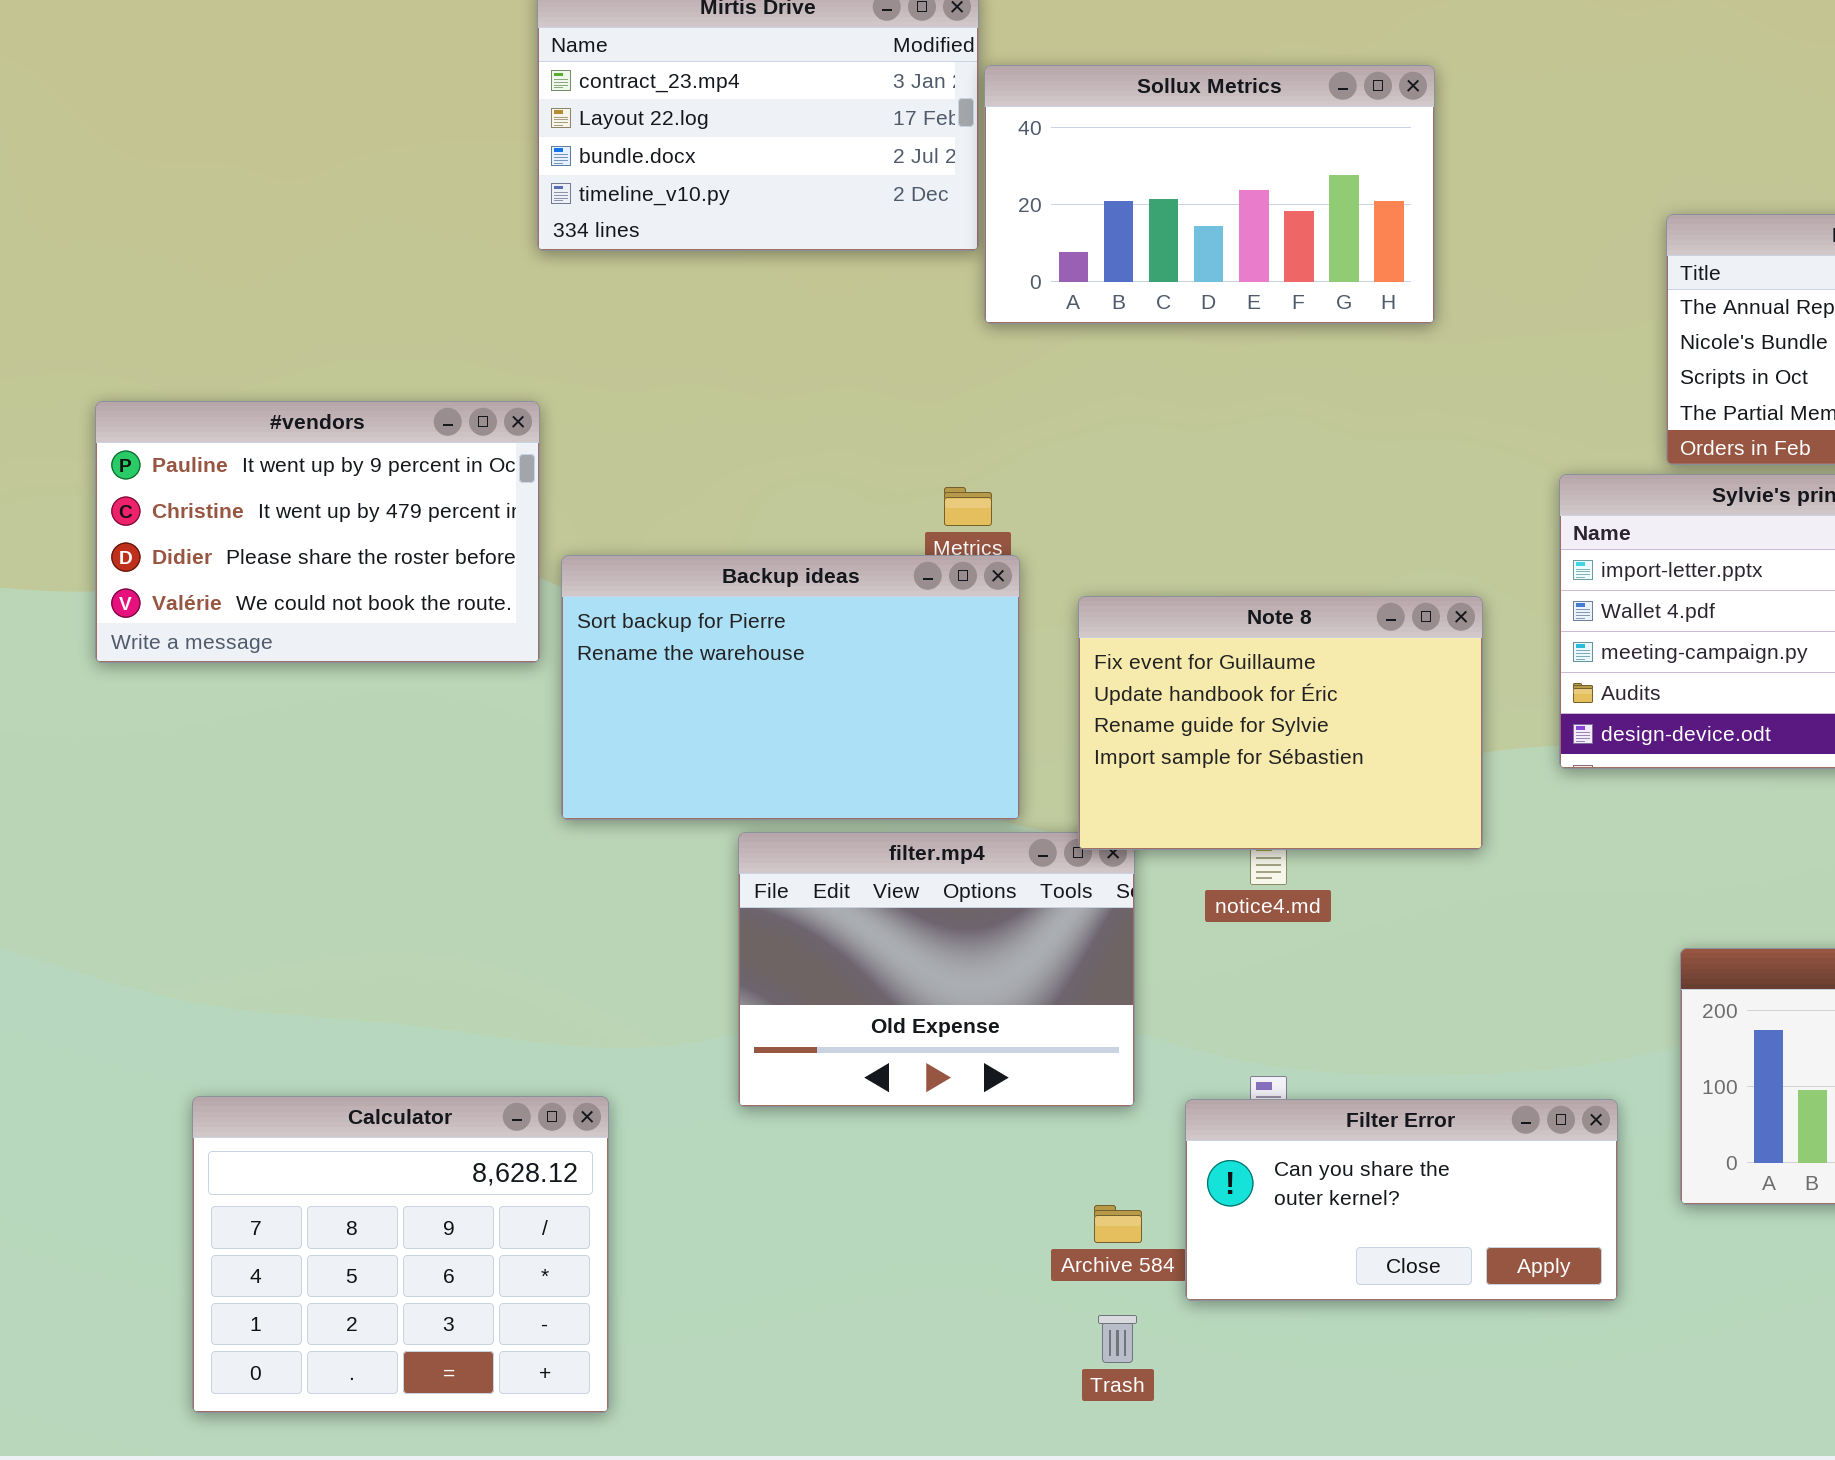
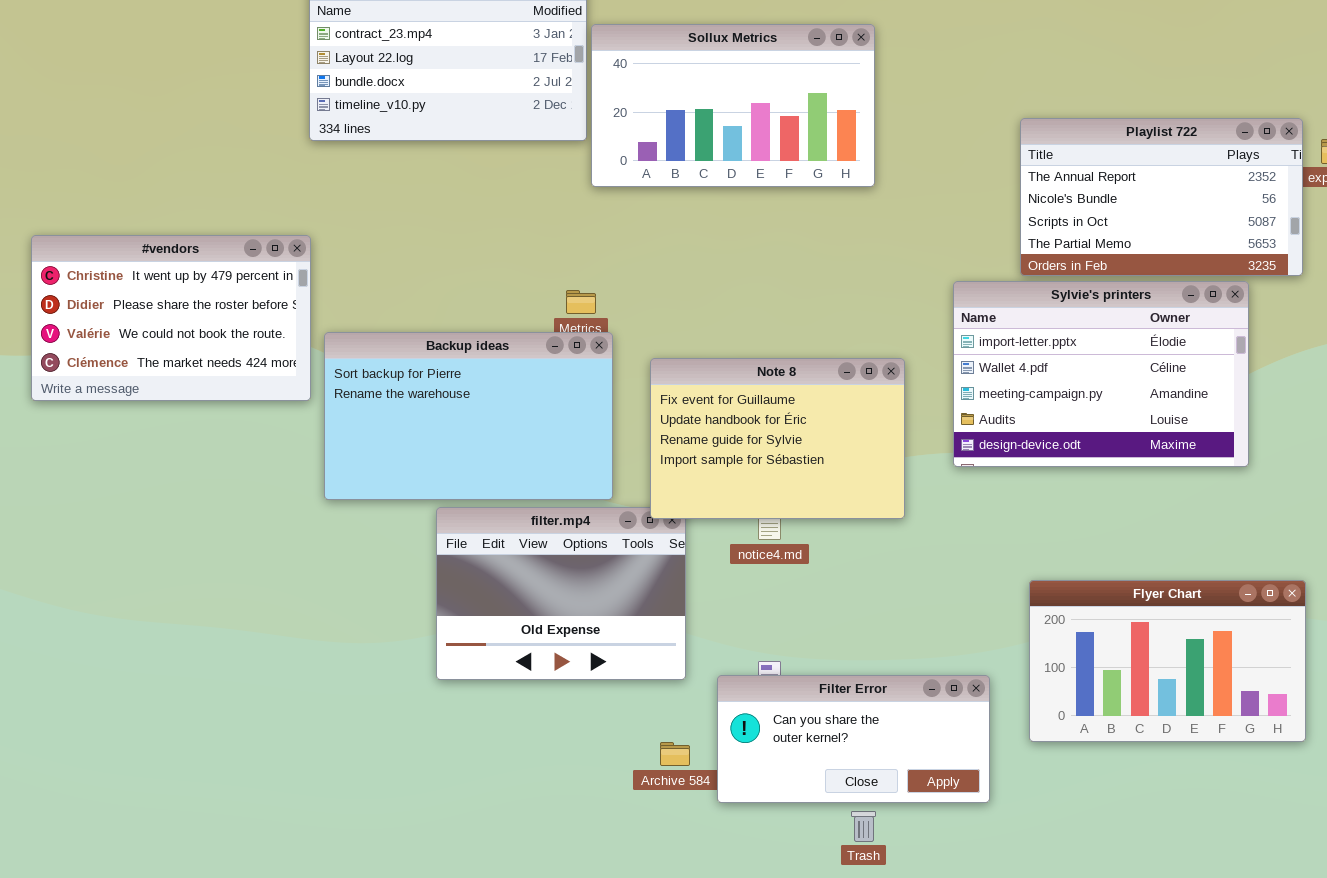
#vendors: [95,401,540,663] -> [31,235,311,401], scrolled down 1 row
Calculator: [192,1096,609,1413] -> none, closed
Trash: [1098,1315,1137,1363] -> [851,811,876,842], moved

